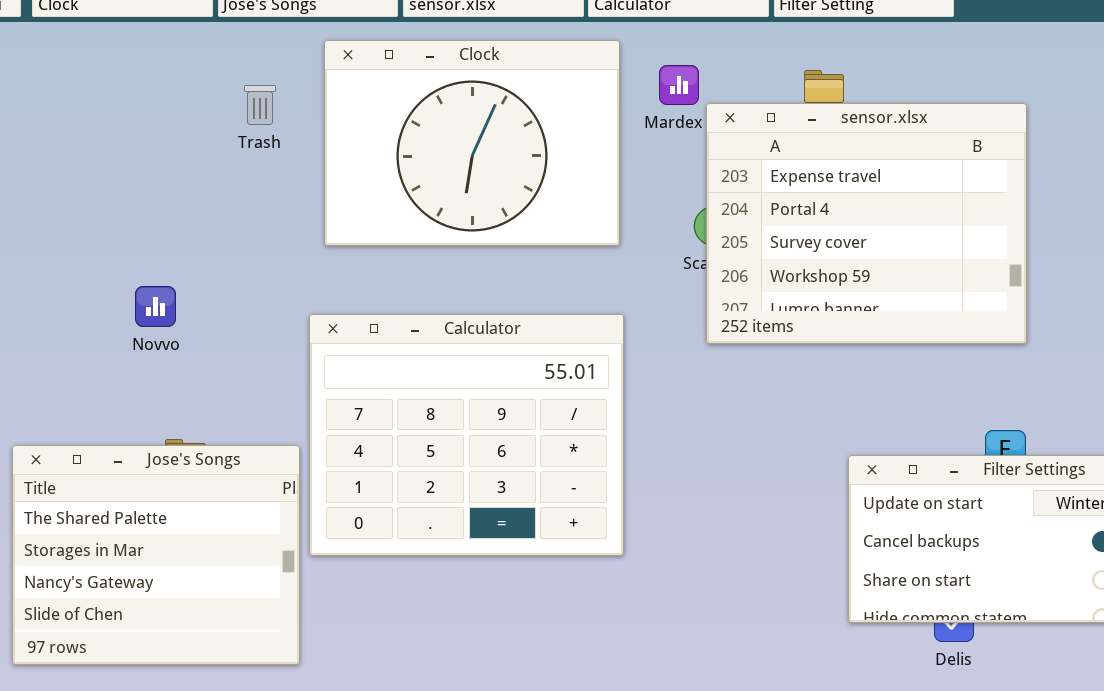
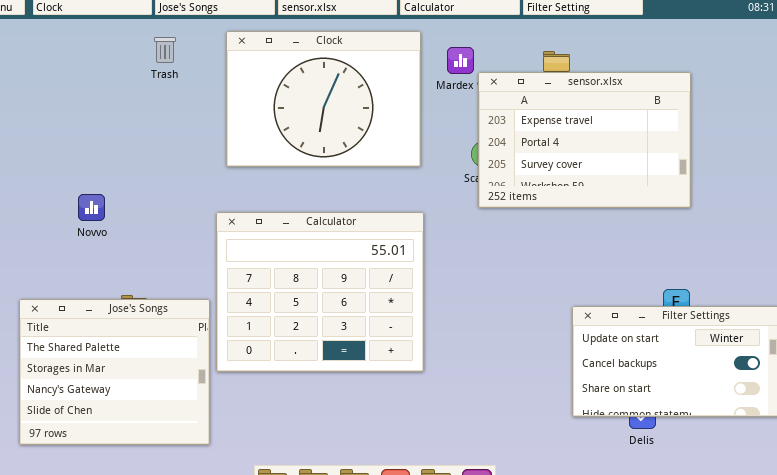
Trash: [244,85,276,125] -> [154,37,176,63], moved
sensor.xlsx: [706,103,1027,344] -> [478,72,691,208], resized
Novvo: [135,286,176,327] -> [78,194,105,221], moved

